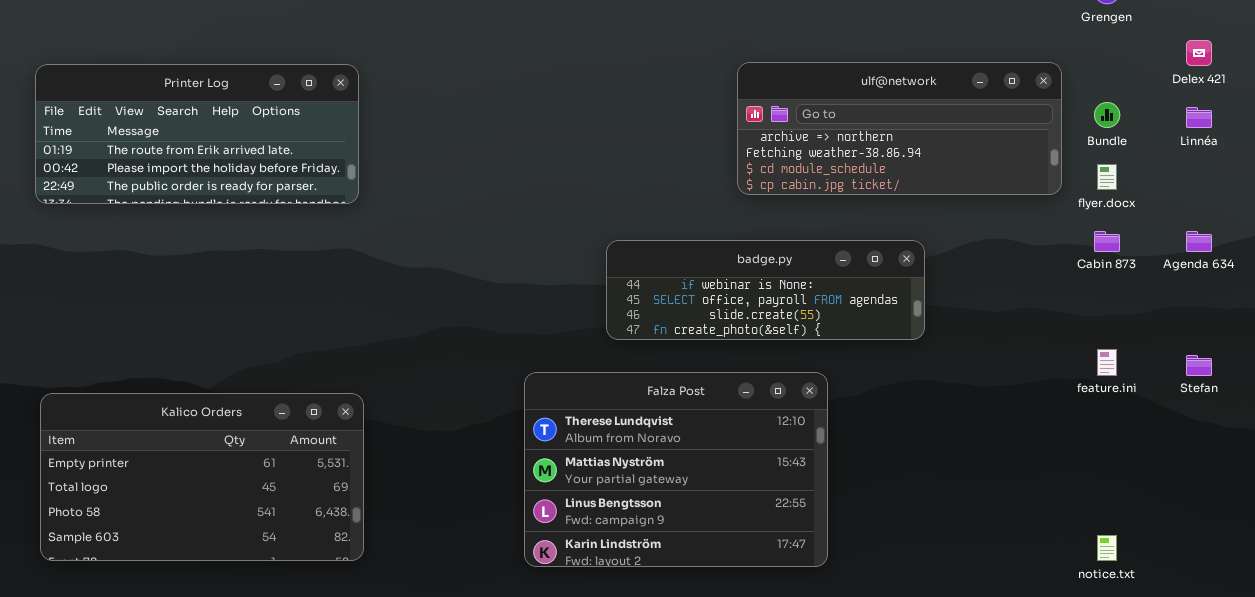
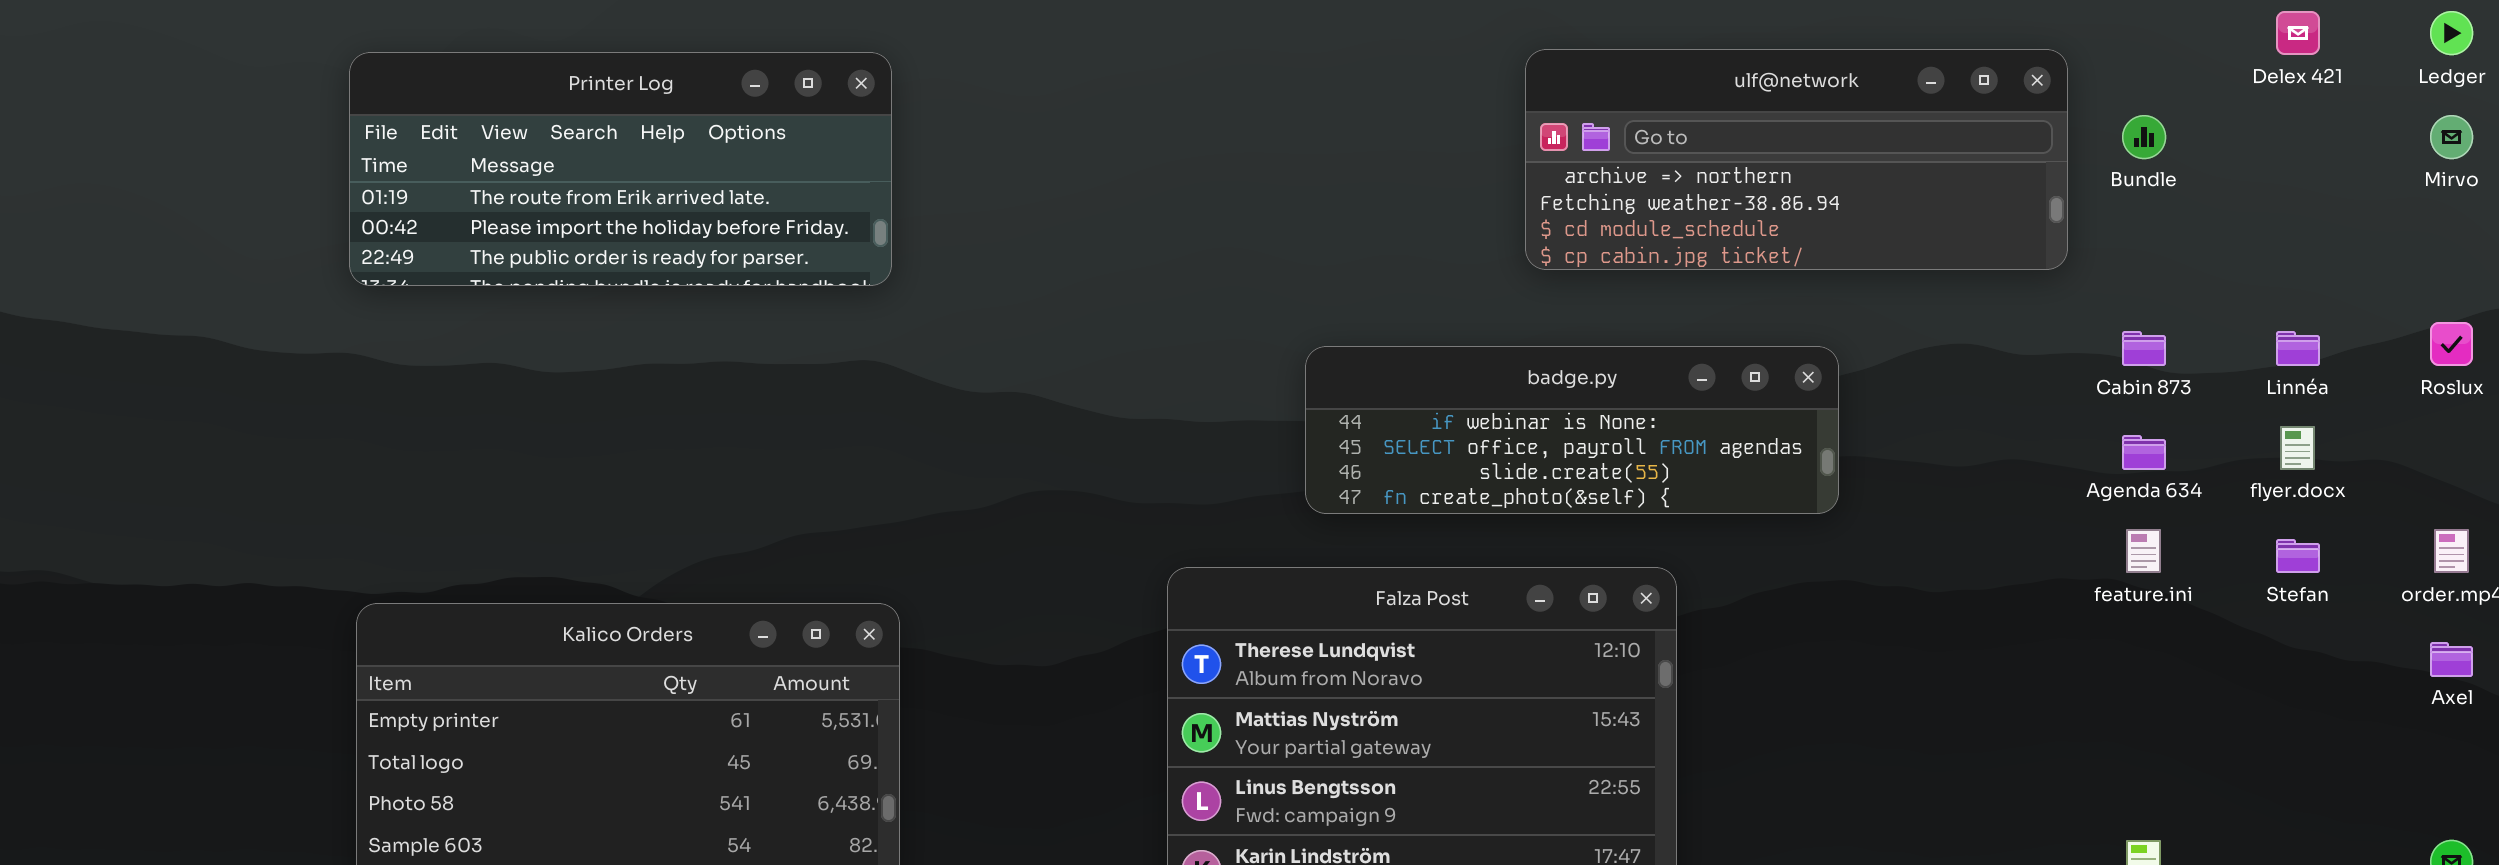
Linnéa: [1186,107,1212,128] -> [2276,331,2320,366], moved
flyer.docx: [1097,164,1117,190] -> [2280,426,2315,470], moved
Agenda 634: [1186,231,1212,252] -> [2122,435,2166,470], moved

